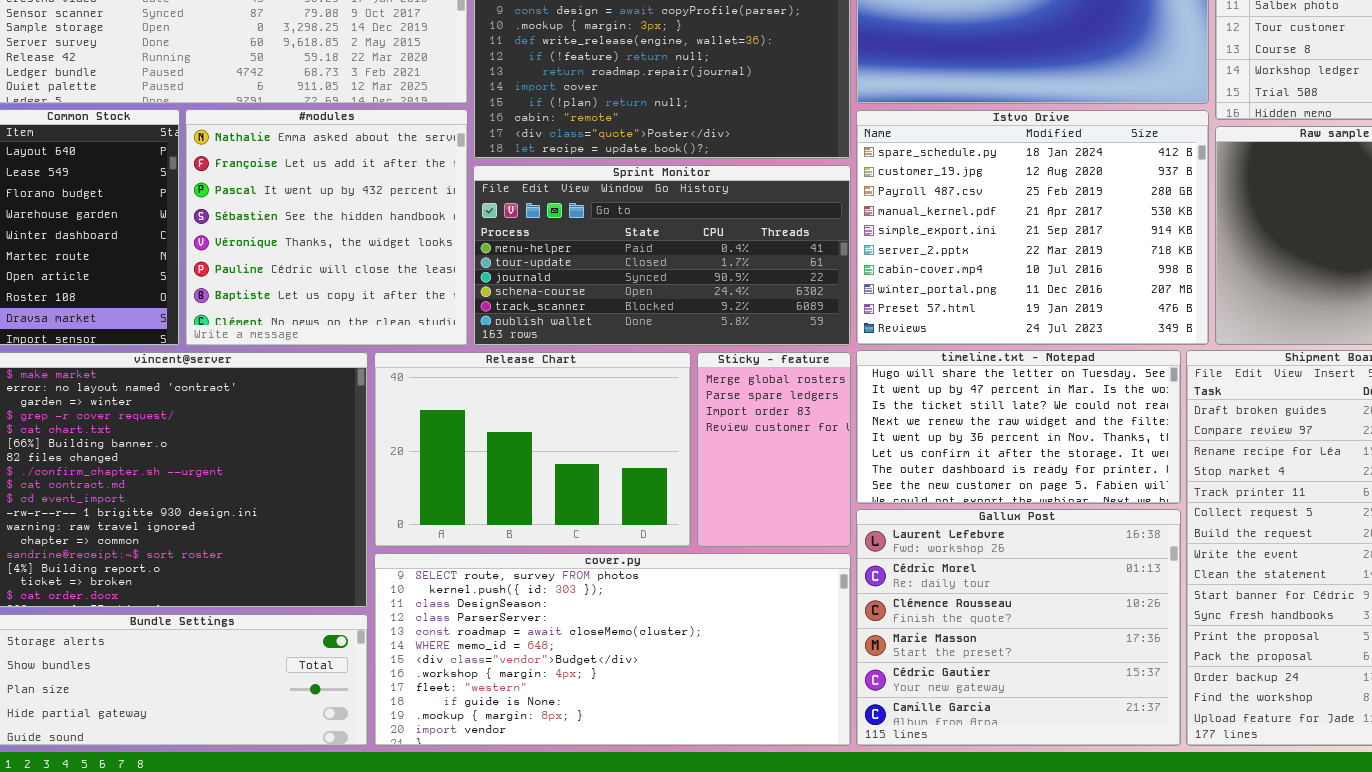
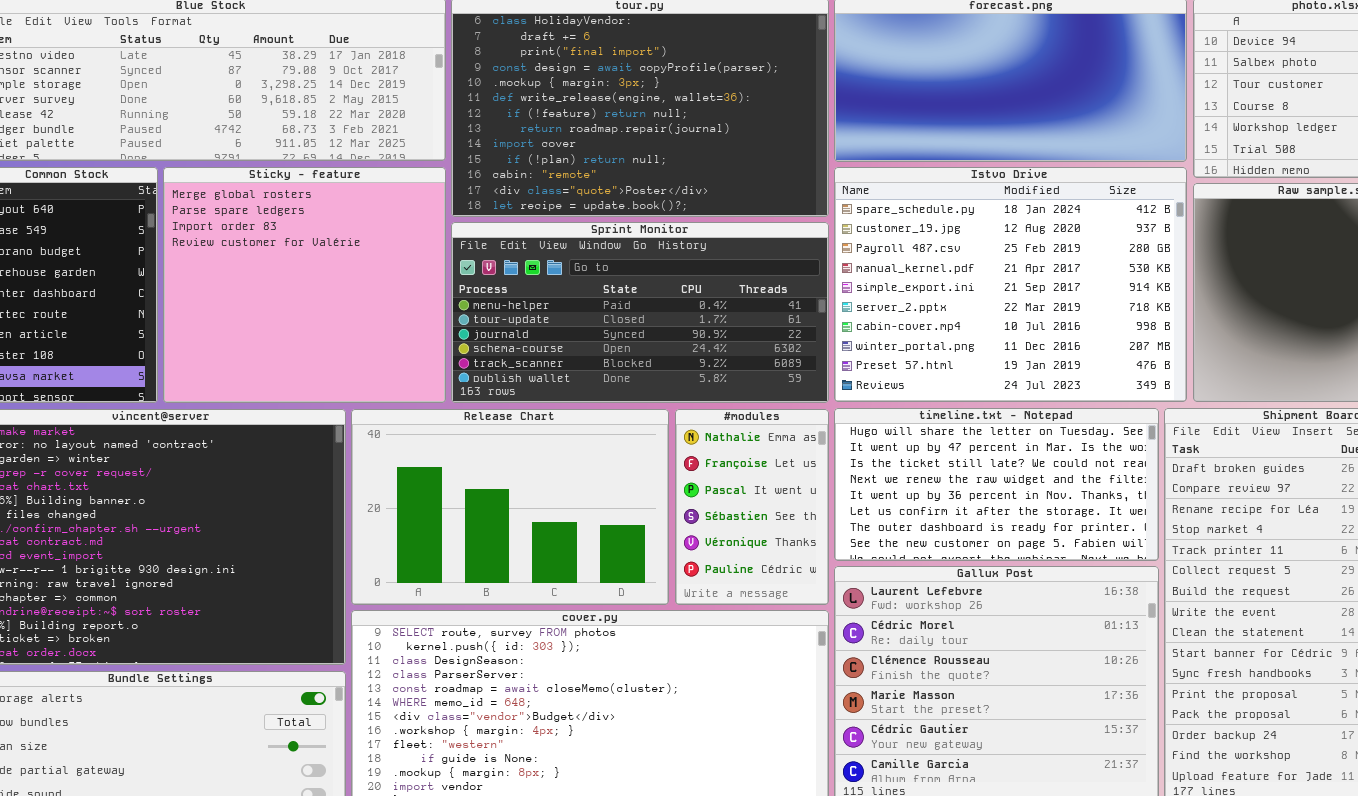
#modules: [185,109,468,346] -> [675,409,829,605], moved, resized
Sticky - feature: [697,352,851,547] -> [163,167,446,403], moved, resized

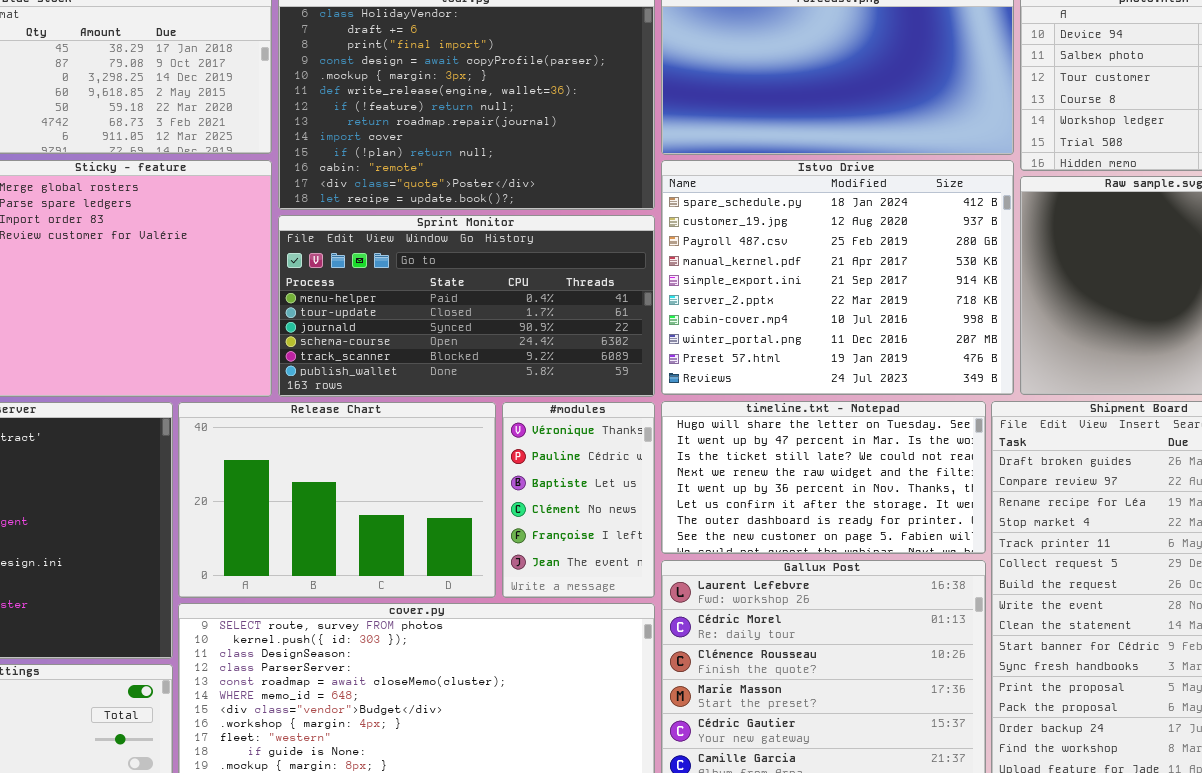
#modules: [675,409,829,605] -> [502,402,655,598], scrolled down 4 rows

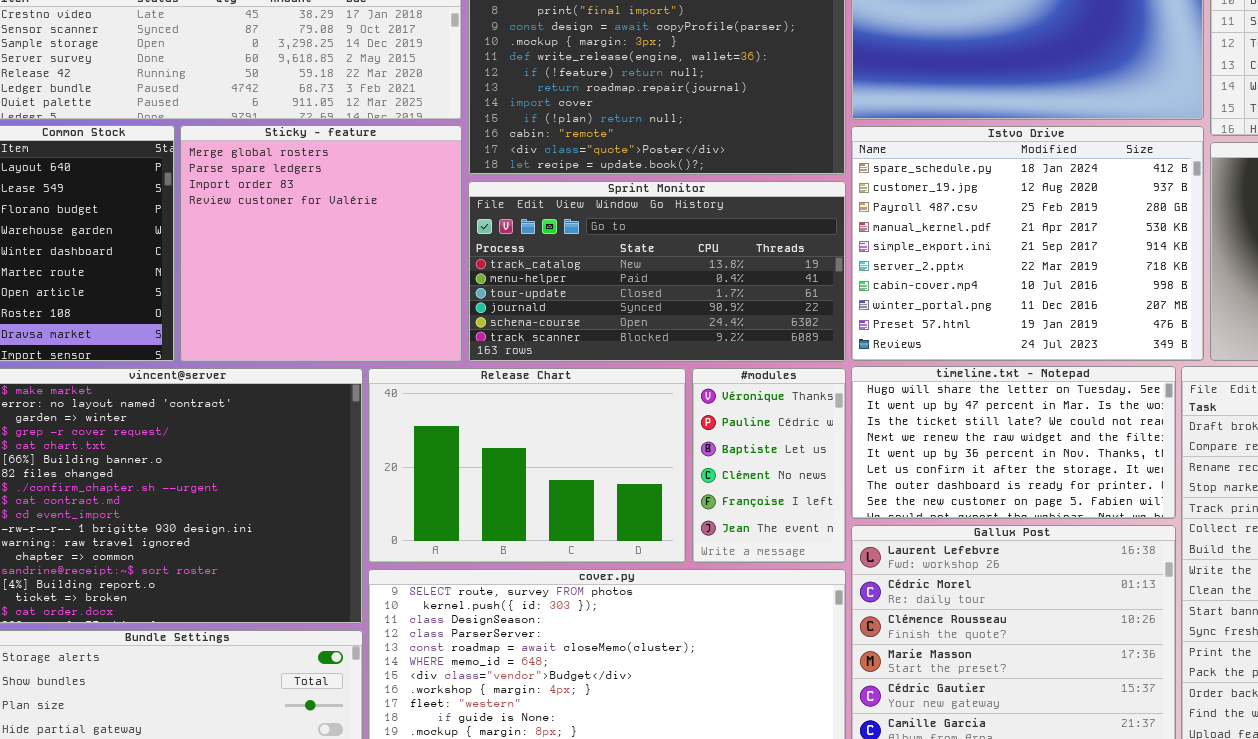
Sprint Monitor: [278,215,655,397] -> [468,181,846,362], scrolled up 1 row

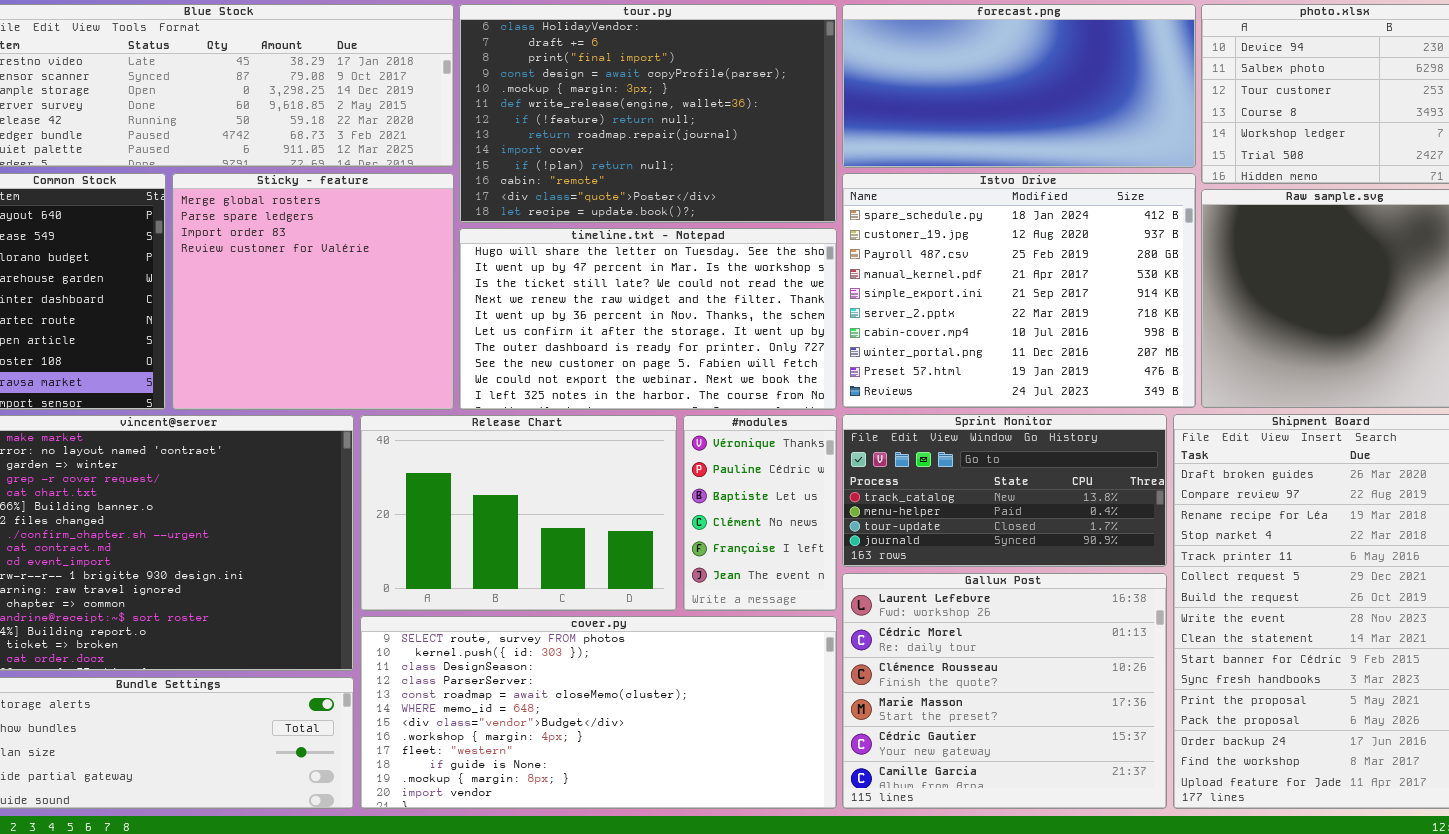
Sprint Monitor: [468,181,846,362] -> [842,414,1167,567], moved, resized
timeline.txt - Notepad: [851,366,1176,519] -> [459,228,837,410], moved, resized

